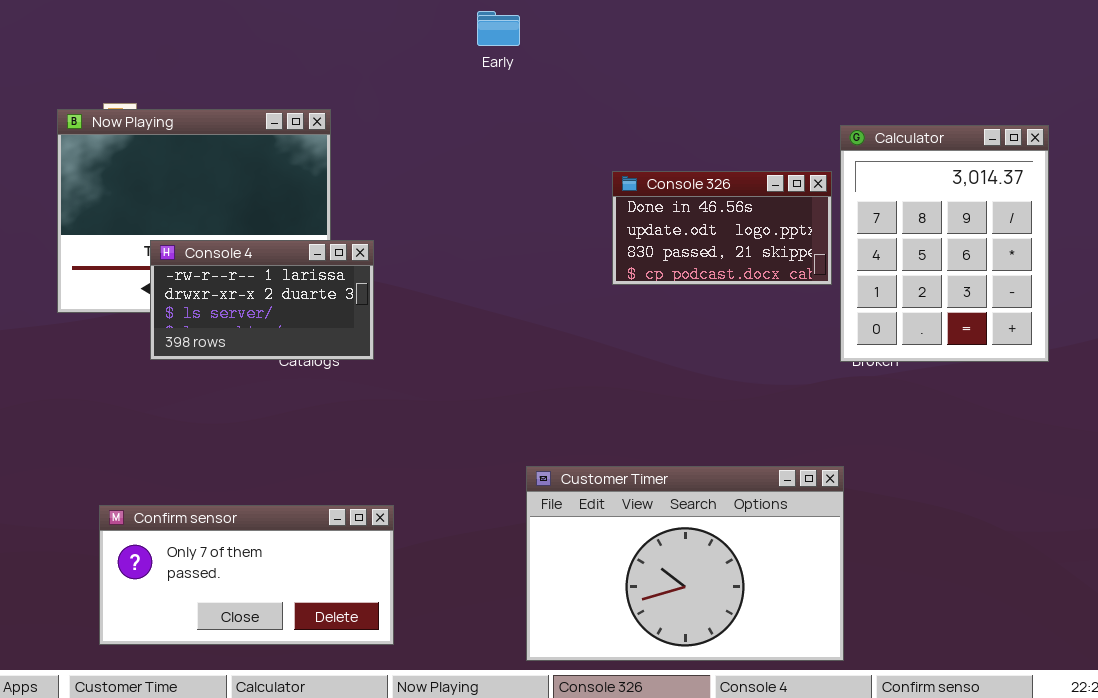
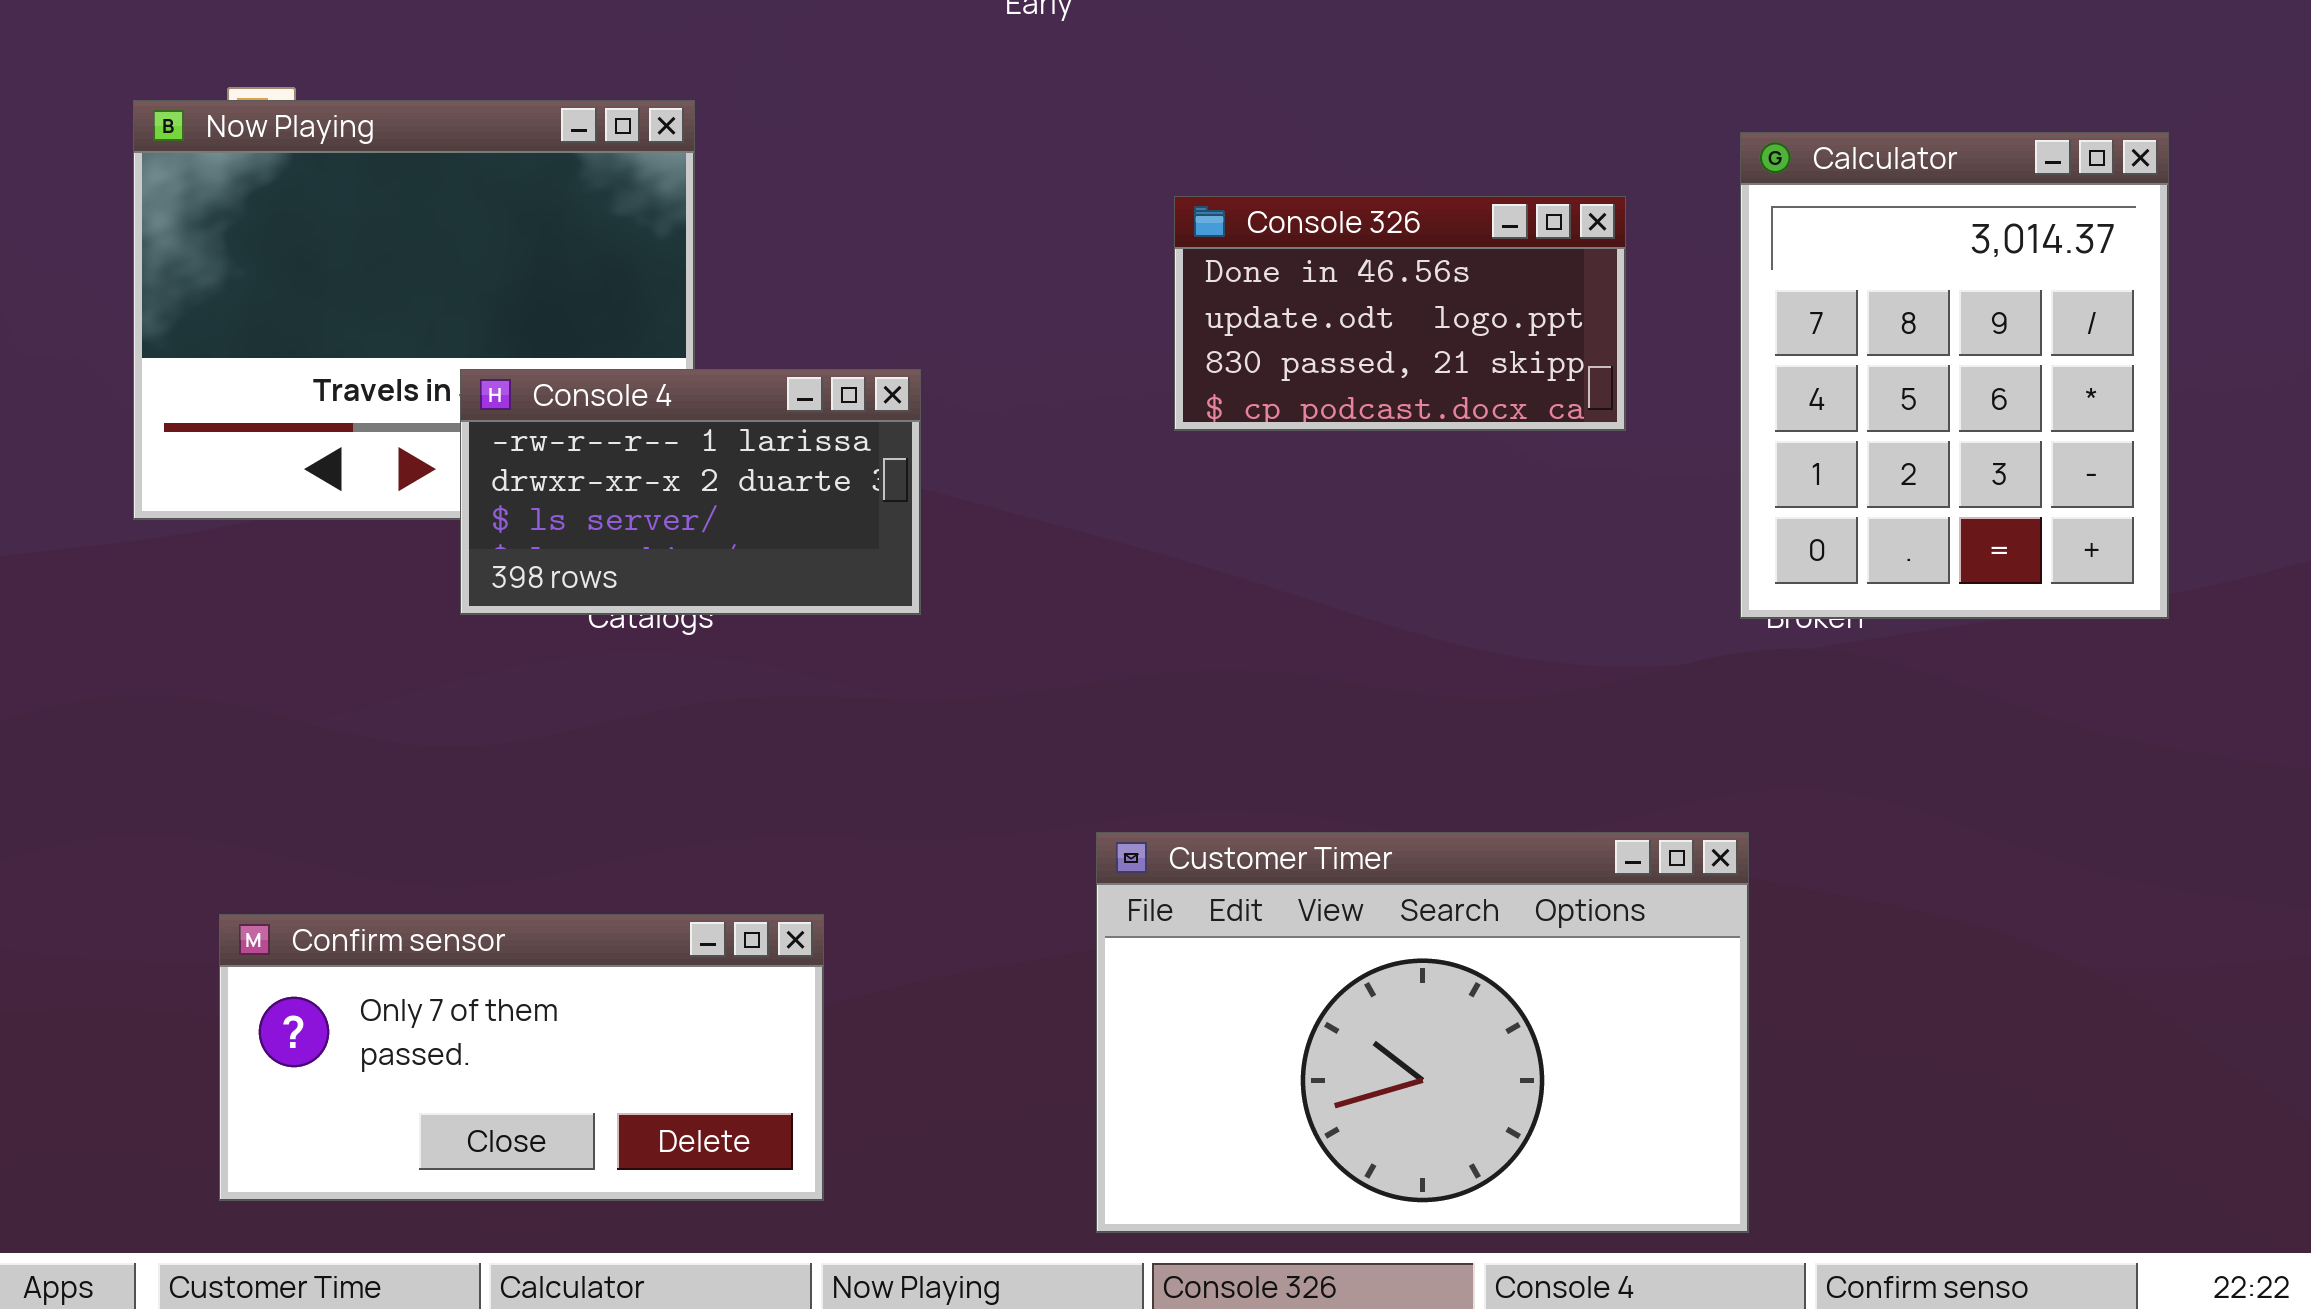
Console 326: [612,171,832,285] -> [1174,196,1626,431], moved
Console 4: [150,240,374,360] -> [460,369,921,615], moved

